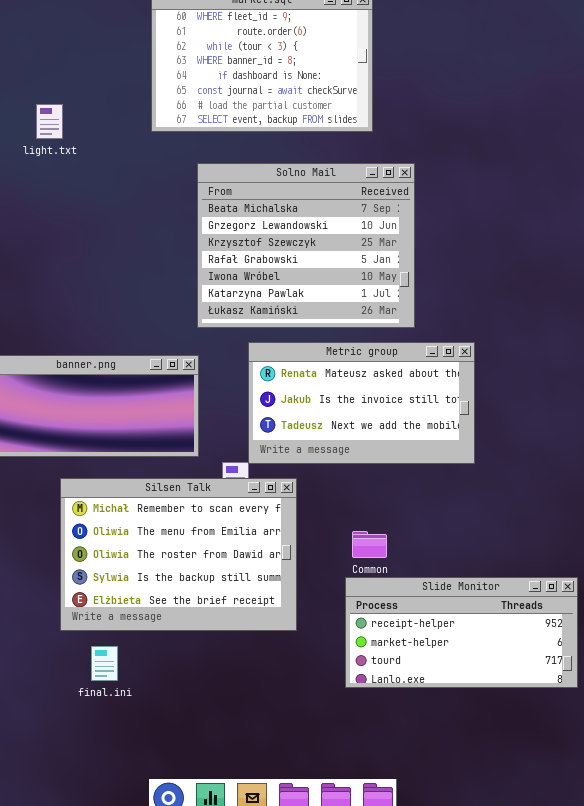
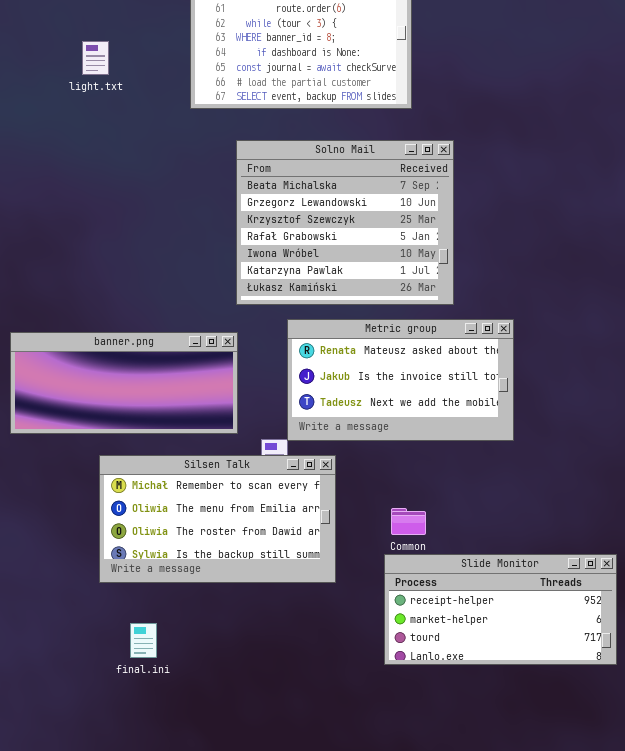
light.txt: [36,104,63,139] -> [82,41,109,75], moved
Silsen Talk: [60,478,297,631] -> [99,455,336,583], resized

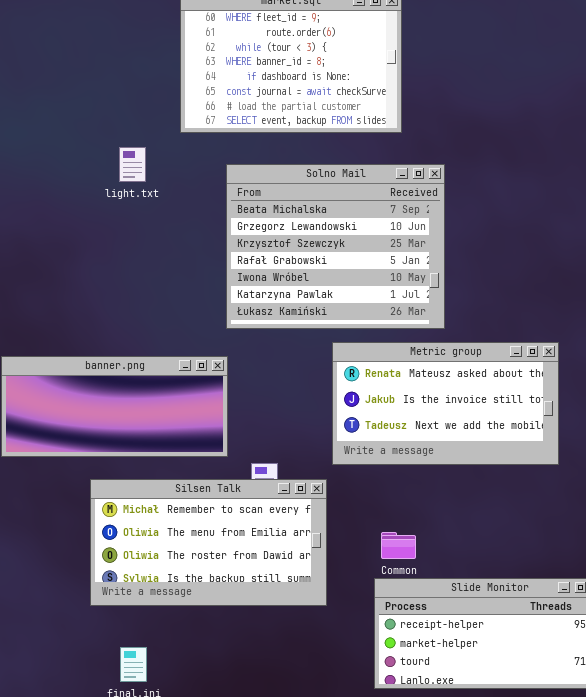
light.txt: [82,41,109,75] -> [119,147,146,182], moved
Metric group: [287,319,514,441] -> [332,342,559,465], moved

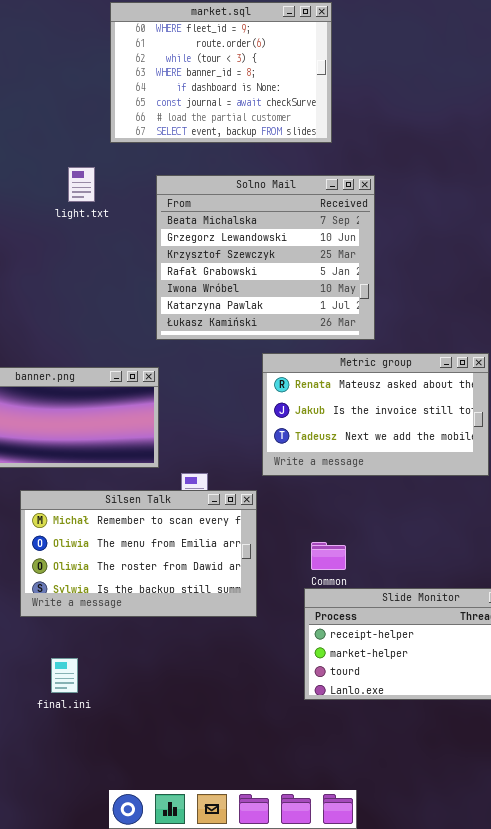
light.txt: [119,147,146,182] -> [68,167,95,202], moved

